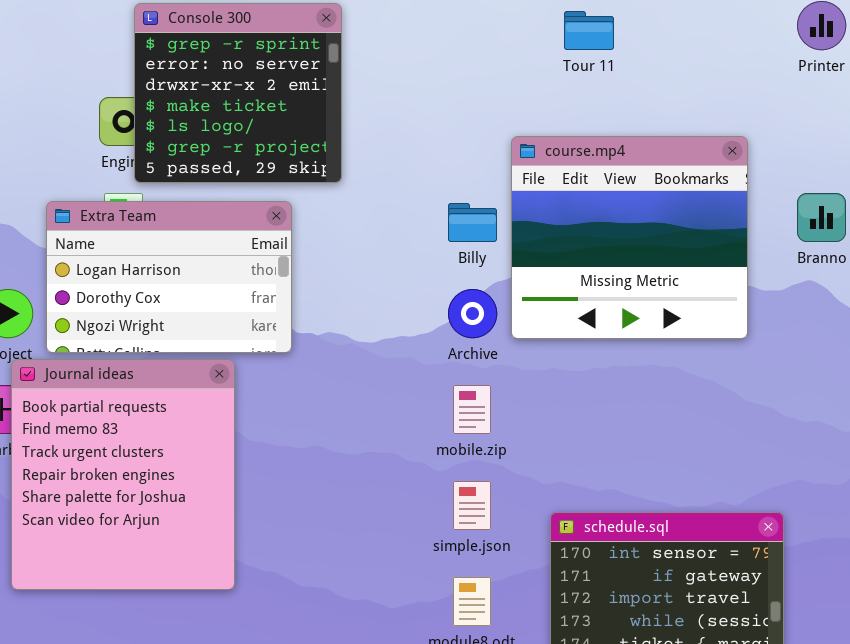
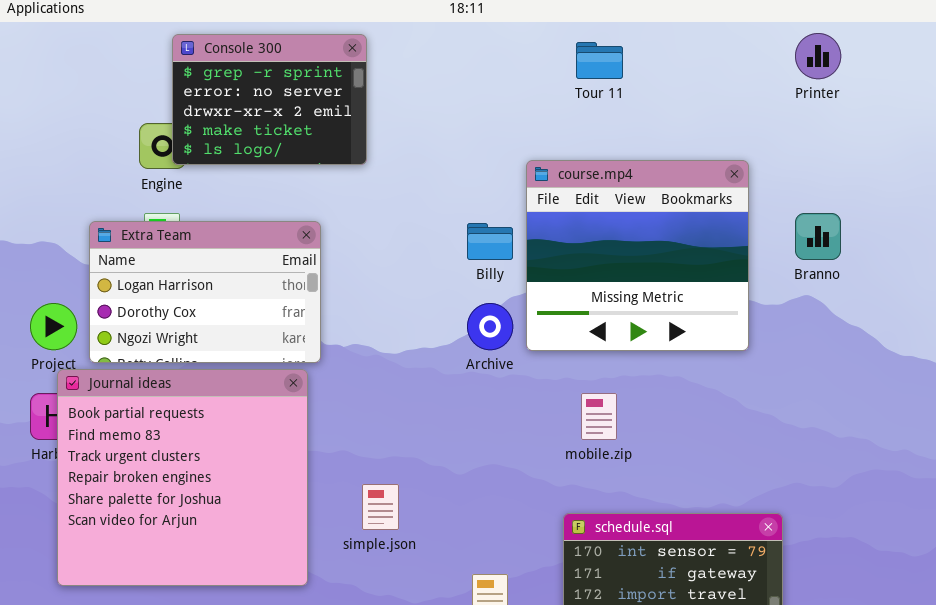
Console 300: [134,3,342,183] -> [172,34,367,165], resized
Journal ideas: [11,359,235,590] -> [57,369,308,586], resized
mobile.zip: [453,385,491,434] -> [581,393,617,440], moved
simple.json: [453,481,491,530] -> [362,484,399,530], moved

